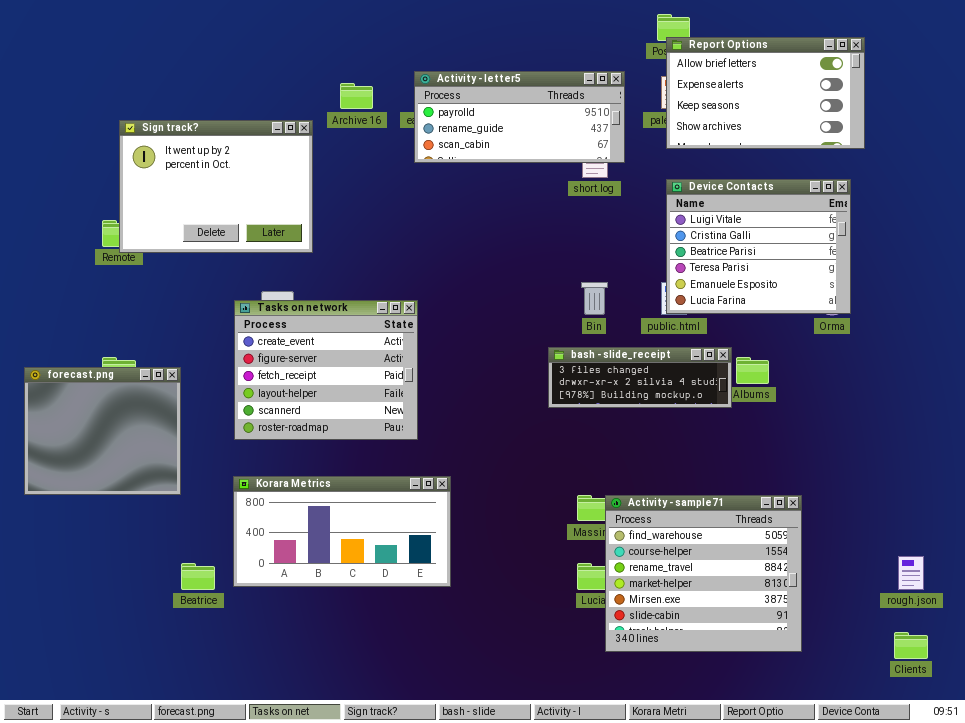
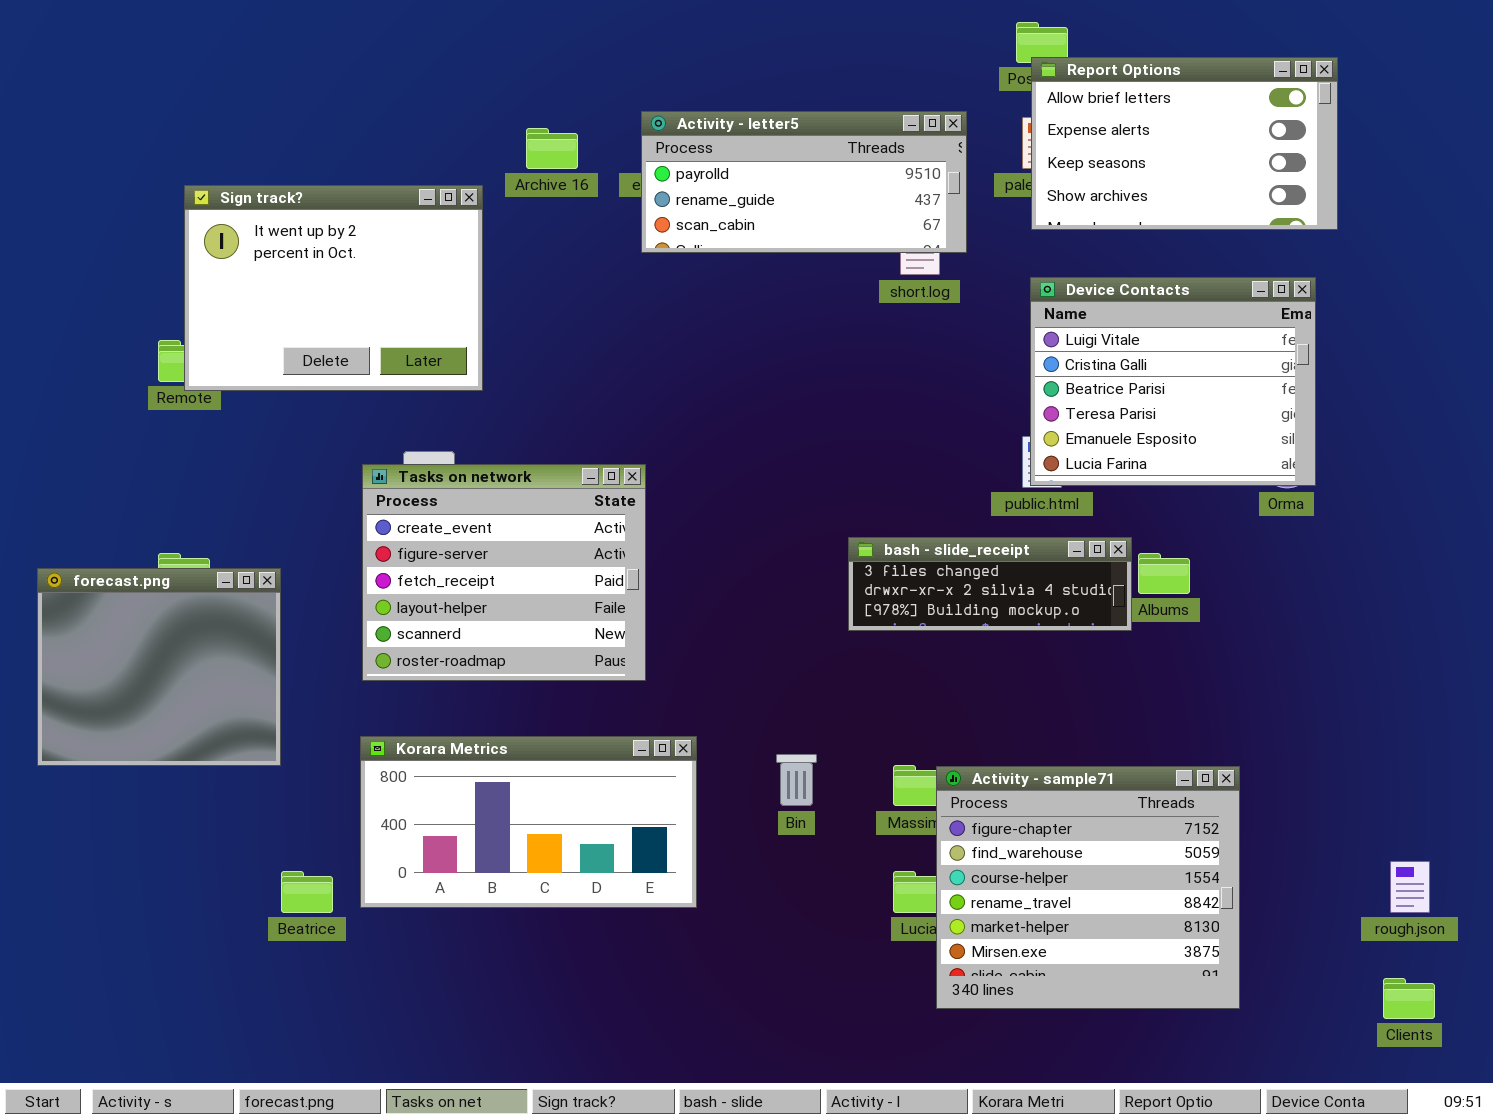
Bin: [581,282,608,315] -> [776,754,817,806], moved
Activity - sample71: [605,495,802,652] -> [936,766,1240,1009], scrolled up 1 row

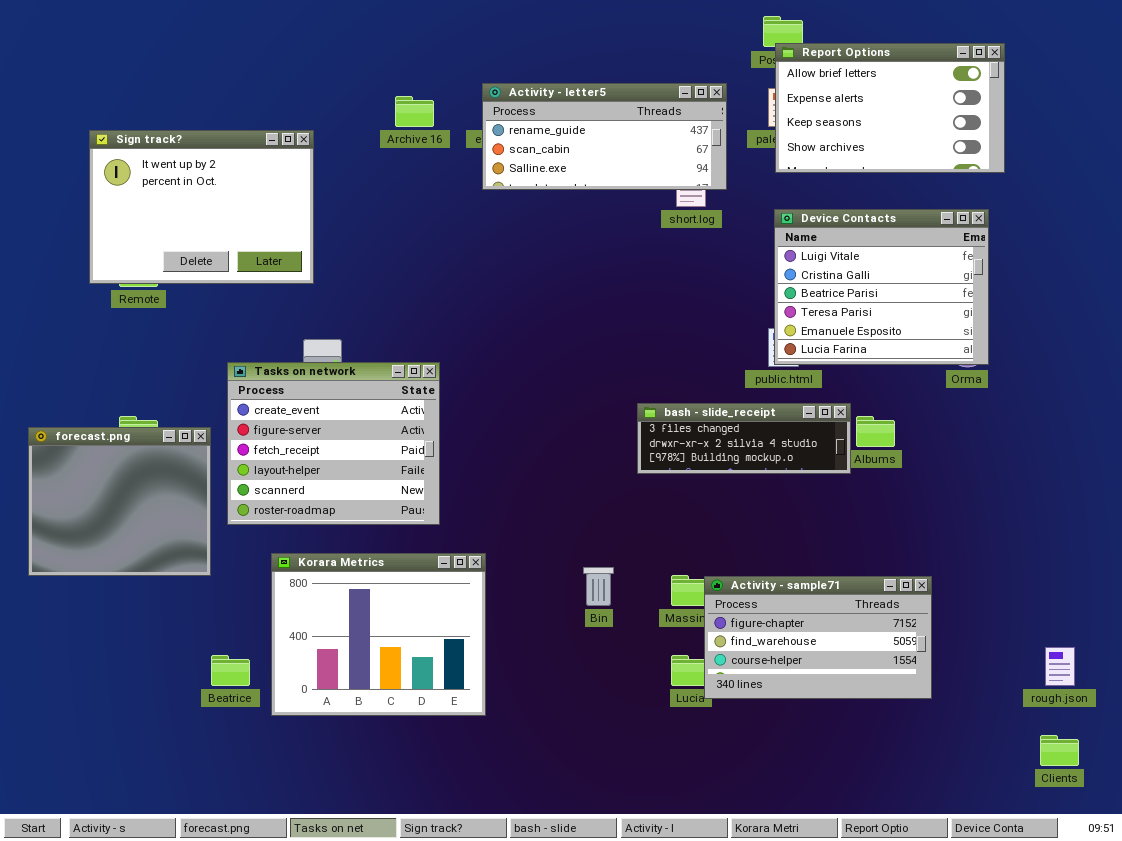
Activity - letter5: [641,111,967,253] -> [482,83,727,190], scrolled down 1 row
Sign track?: [184,185,483,391] -> [89,130,314,284], moved
Tasks on network: [362,464,646,681] -> [227,362,440,525], moved
Korara Metrics: [360,736,697,908] -> [271,553,486,716], resized
Activity - sample71: [936,766,1240,1009] -> [704,576,932,699], resized

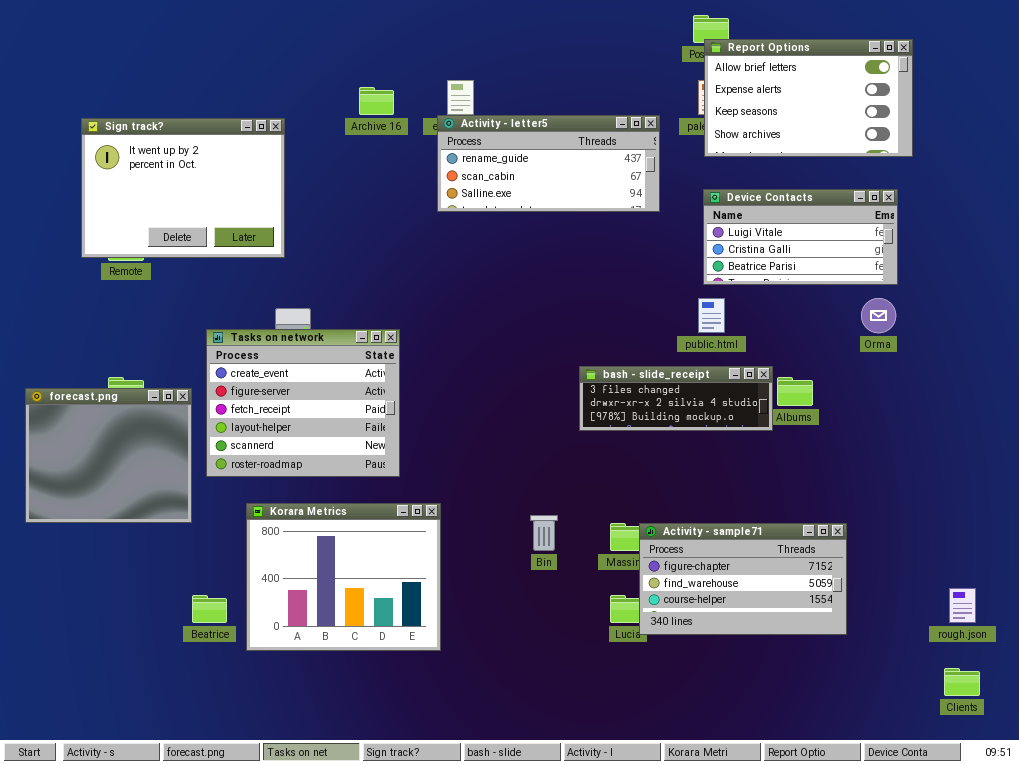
Activity - letter5: [482,83,727,190] -> [437,115,660,212], moved
Device Contacts: [774,209,989,365] -> [703,189,898,285], resized

